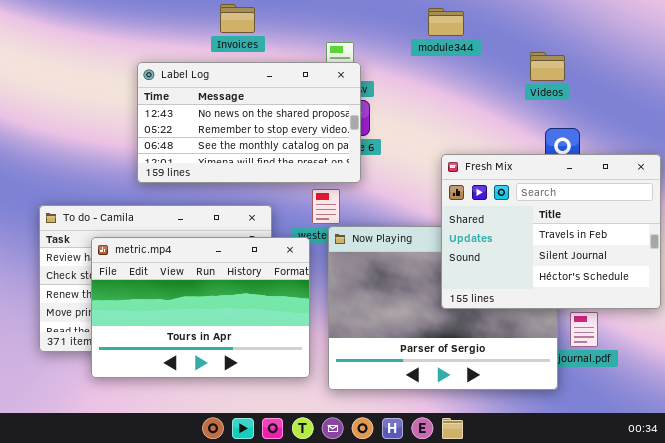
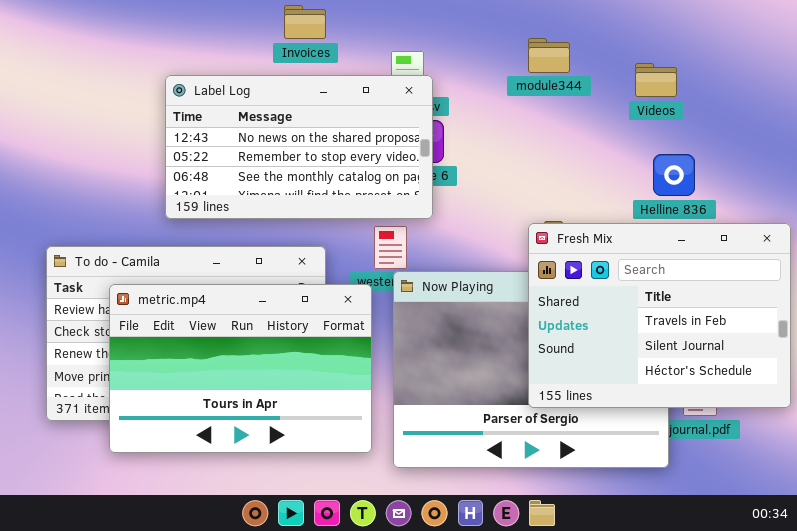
Invoices: [220,4,255,33] -> [284,5,326,39], moved
module344: [428,8,464,36] -> [528,38,570,73], moved
Fresh Mix: [441,154,661,309] -> [528,223,791,408], moved

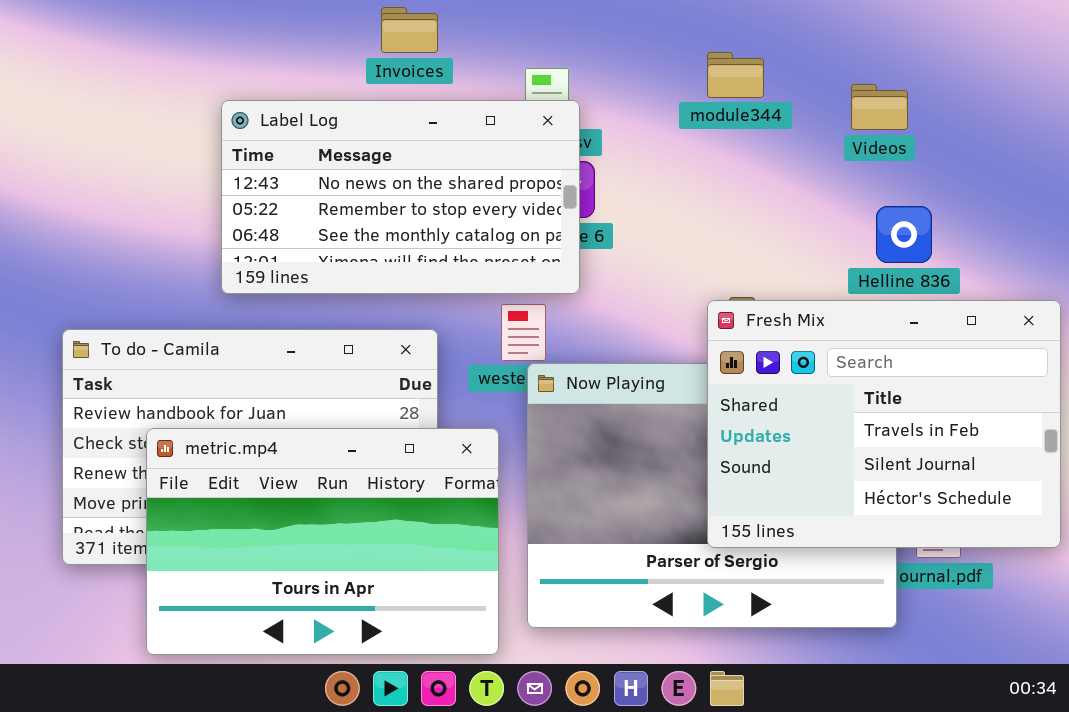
metric.mp4: [109,284,372,453] -> [146,428,499,655], moved

